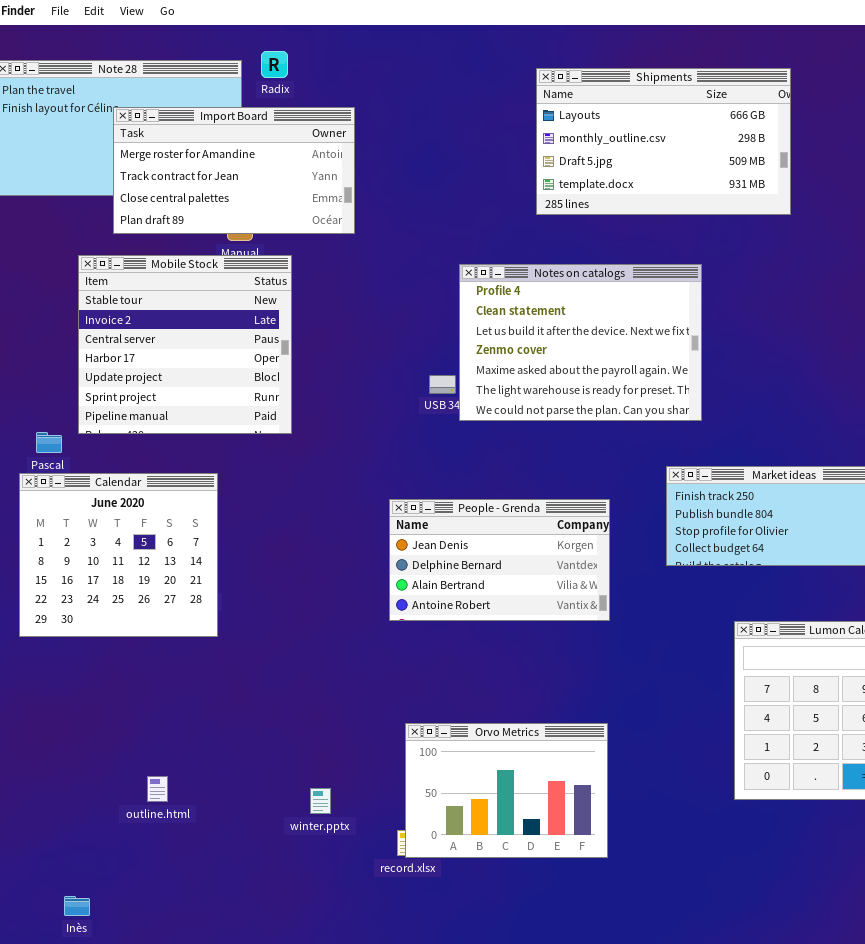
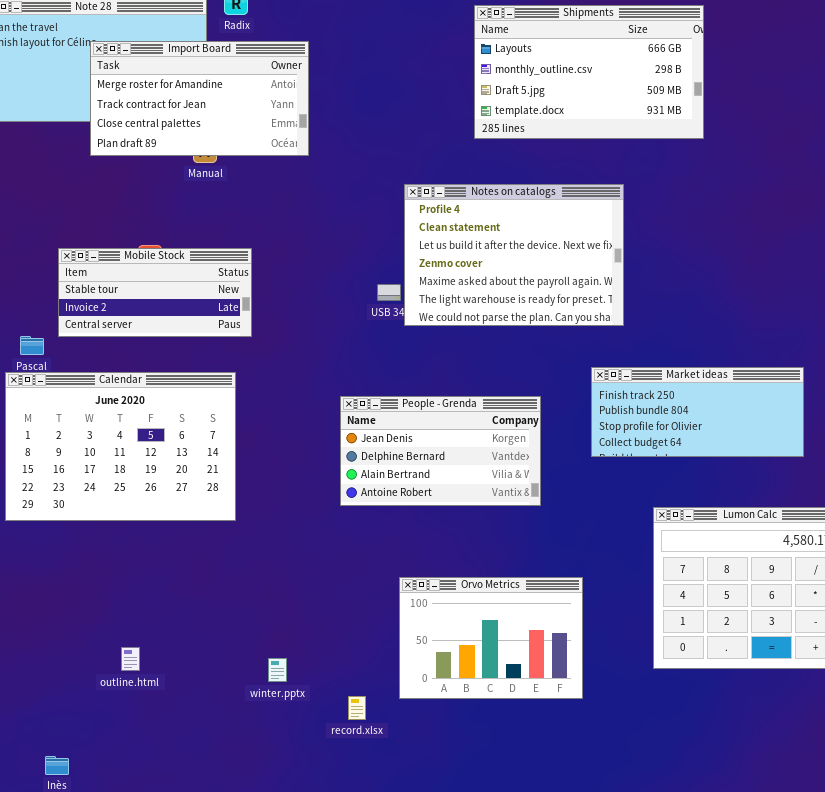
Mobile Stock: [78,255,292,434] -> [58,248,252,337], resized
Calendar: [19,473,218,637] -> [5,372,236,521], resized
Orvo Metrics: [405,723,608,858] -> [399,577,583,699], moved

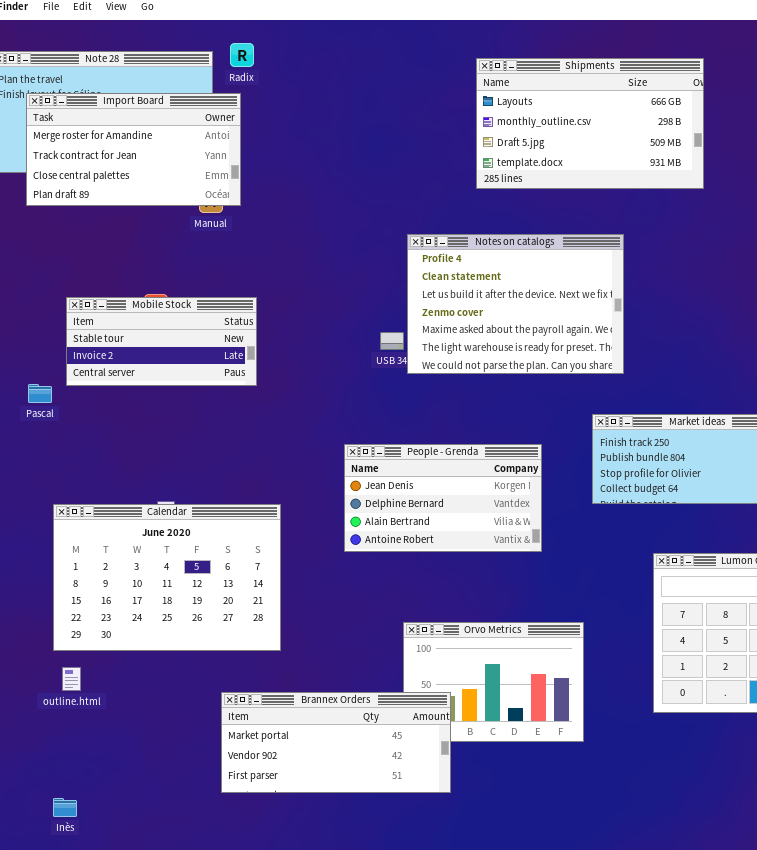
Import Board: [90,41,309,156] -> [26,93,241,206], moved
Calendar: [5,372,236,521] -> [53,504,281,651], moved
outline.html: [121,647,140,671] -> [62,667,81,691], moved
Brannex Orders: none -> [221,692,451,793], opened

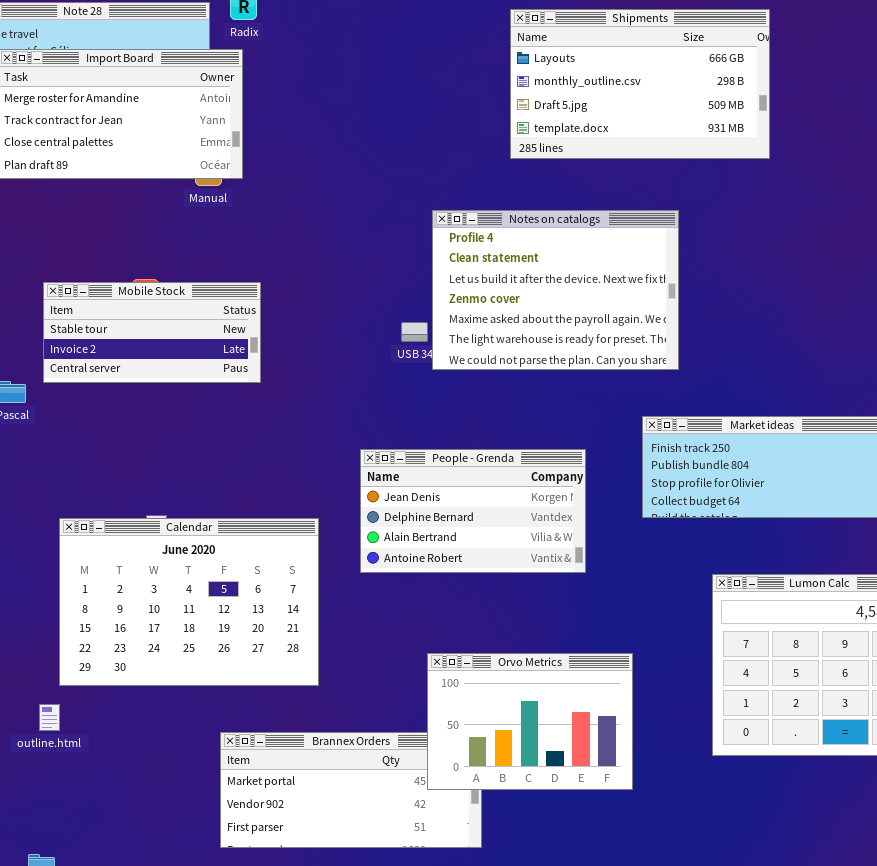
Calendar: [53,504,281,651] -> [59,518,319,686], moved
Orvo Metrics: [403,622,584,742] -> [427,653,633,790], raised

